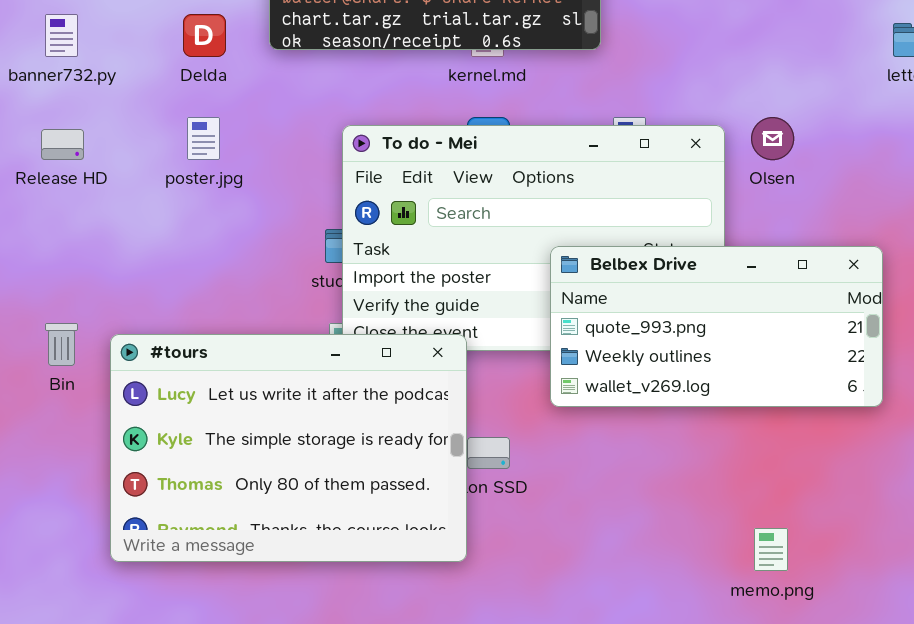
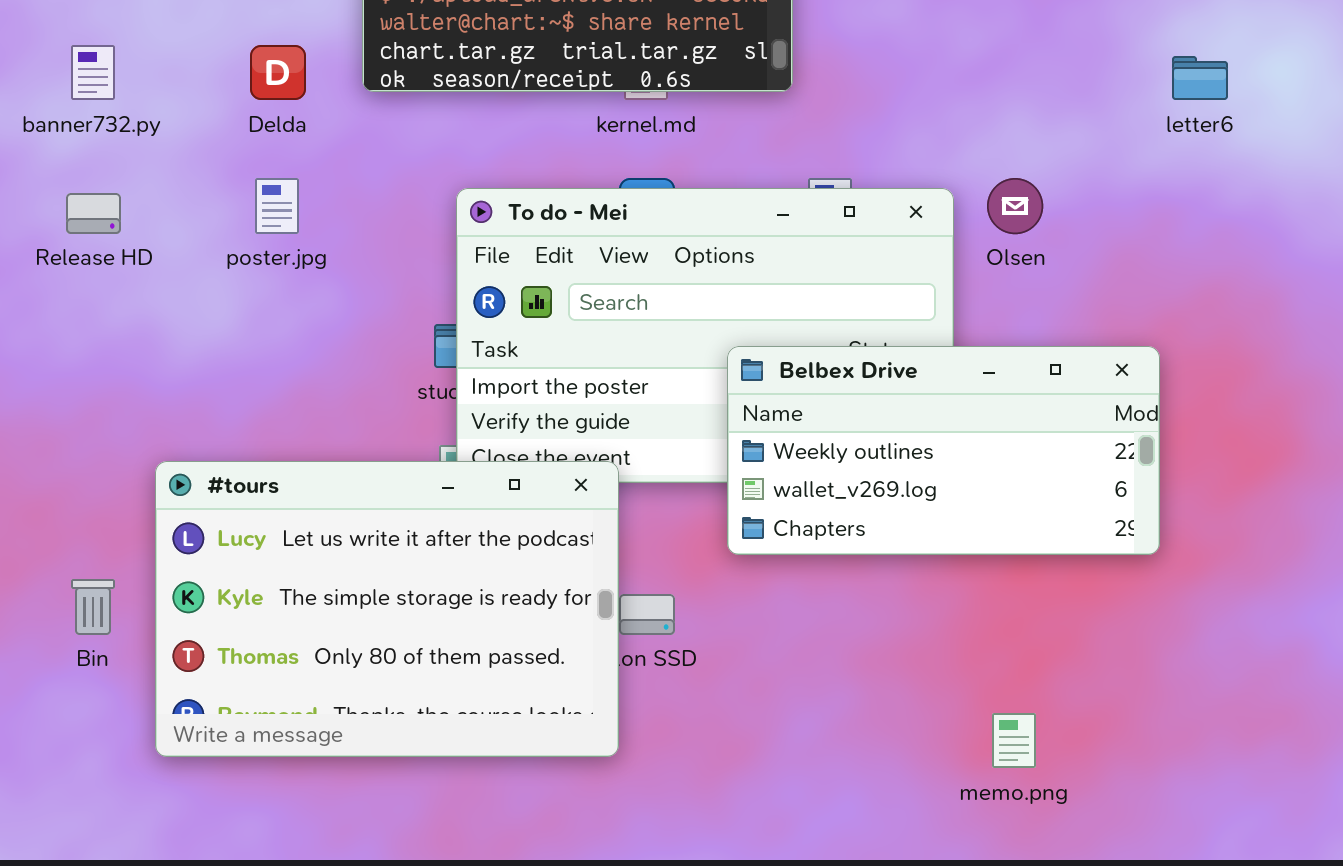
Belbex Drive: [550,246,883,407] -> [727,346,1160,555], scrolled down 1 row
Bin: [45,323,78,366] -> [71,579,115,635], moved

